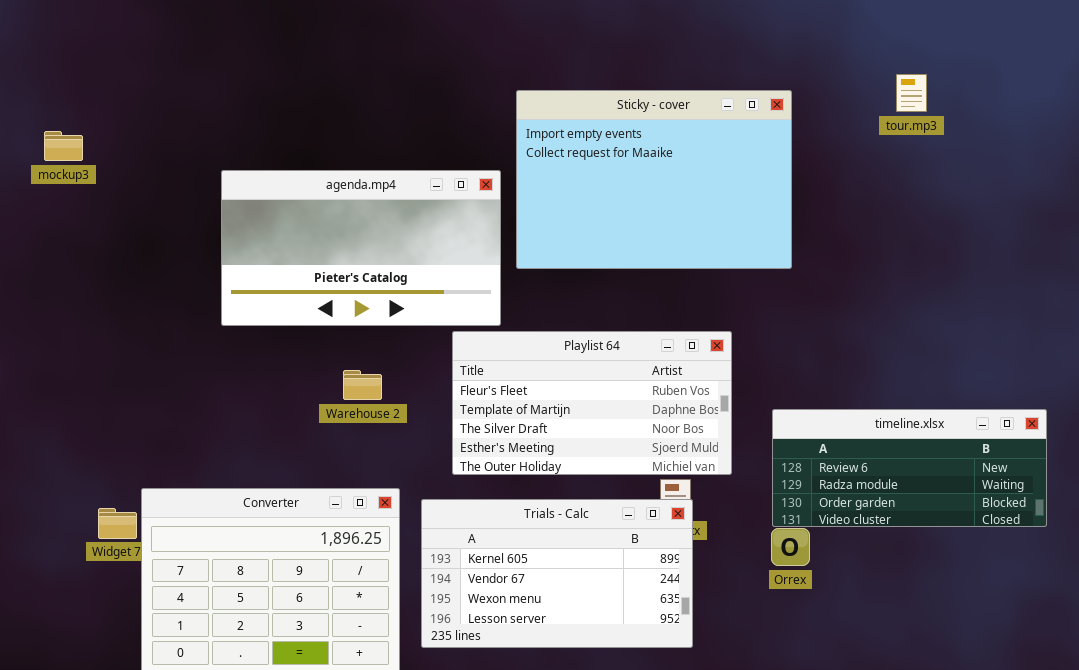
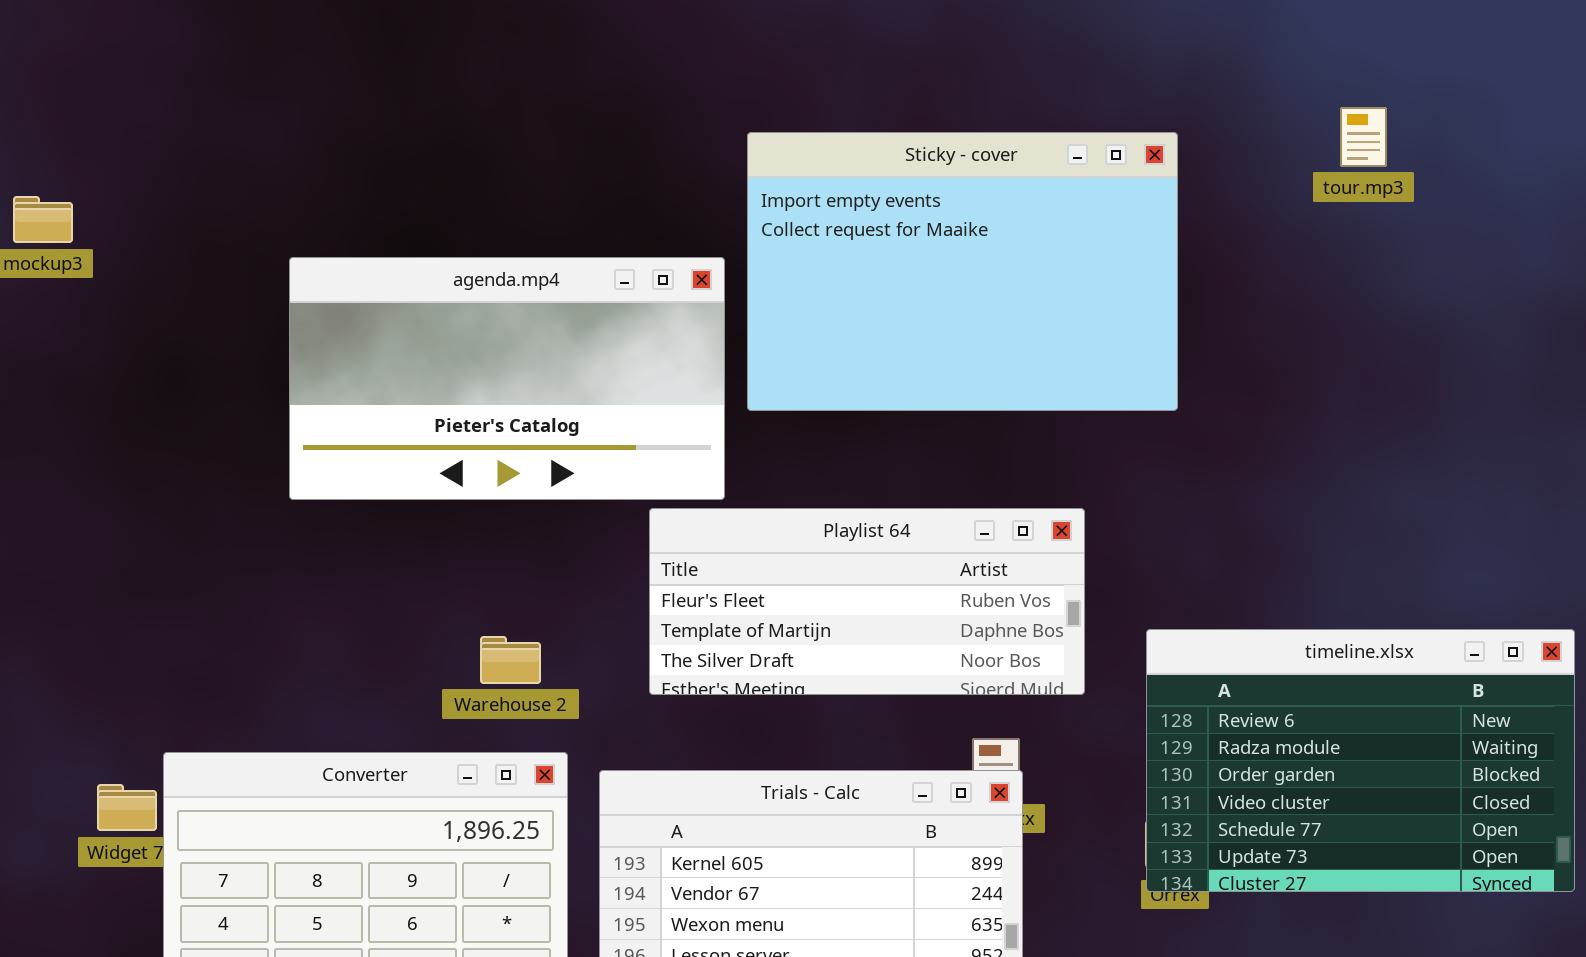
Playlist 64: [452,331,732,475] -> [649,508,1085,695], resized
Warehouse 2: [343,370,382,400] -> [480,636,541,684], moved
timeline.xlsx: [772,409,1047,527] -> [1146,629,1575,892], resized

